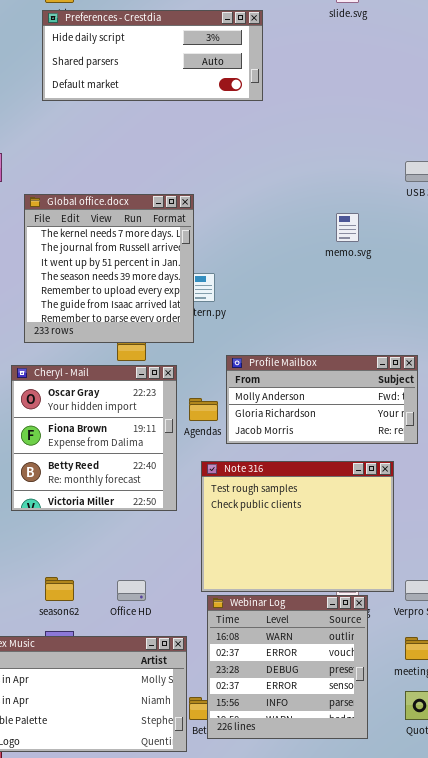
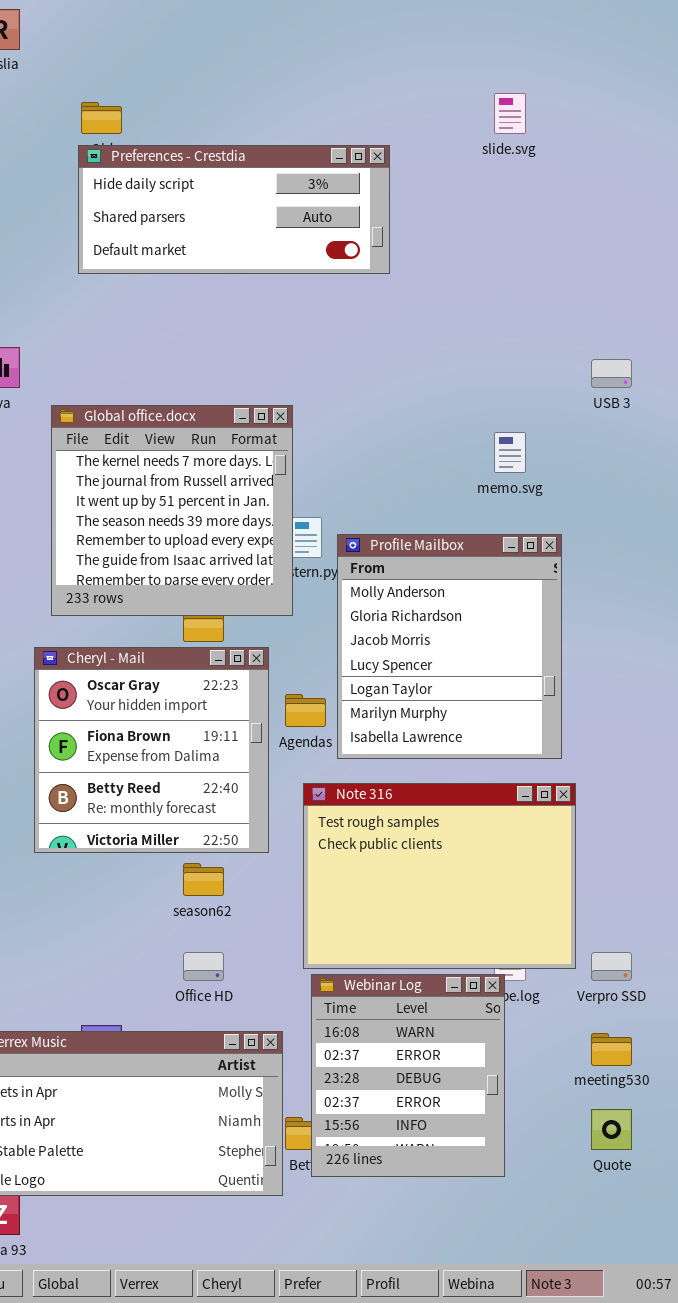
Profile Mailbox: [226,355,418,444] -> [337,534,562,759], resized
season62: [45,577,74,601] -> [183,863,224,896], moved
Webinar Log: [207,595,368,739] -> [311,974,505,1177], resized

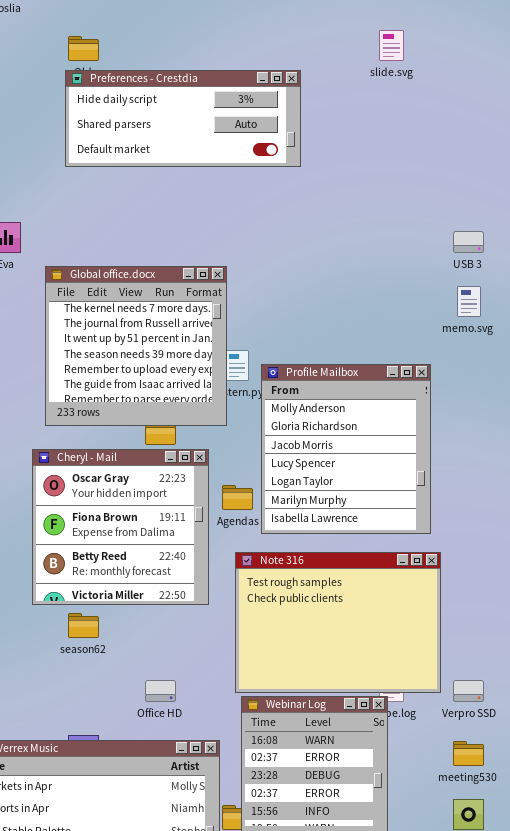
memo.svg: [494,432,526,473] -> [457,286,481,317], moved
season62: [183,863,224,896] -> [68,613,99,638], moved

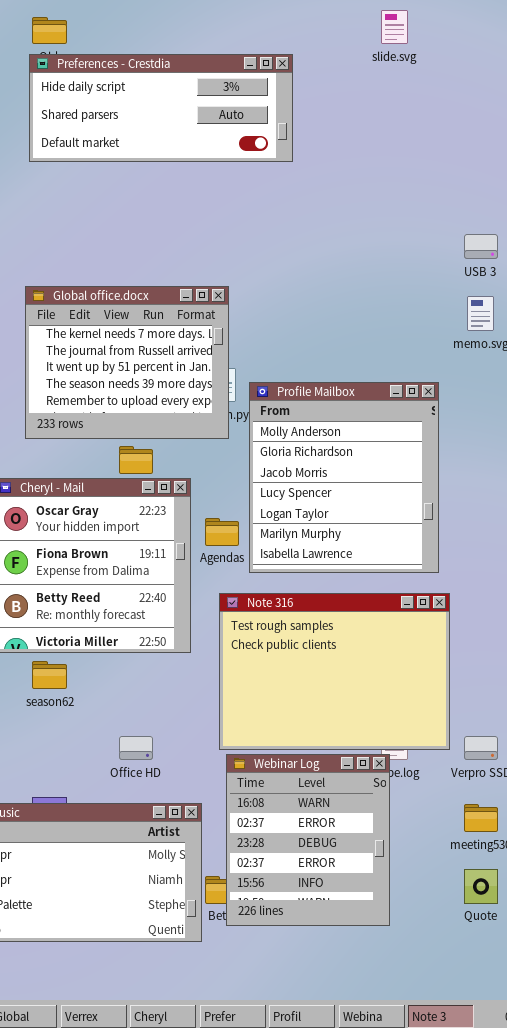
Global office.docx: [45,266,227,426] -> [25,286,229,439], moved, resized

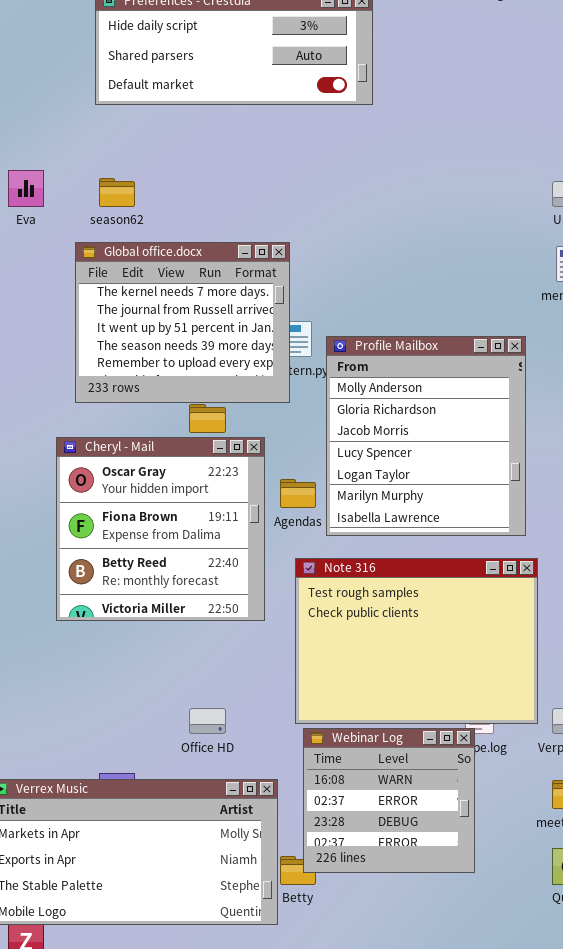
Global office.docx: [25,286,229,439] -> [75,242,290,403], moved
season62: [32,661,67,689] -> [99,178,135,207], moved
Webinar Log: [226,754,390,926] -> [303,728,475,873], resized

